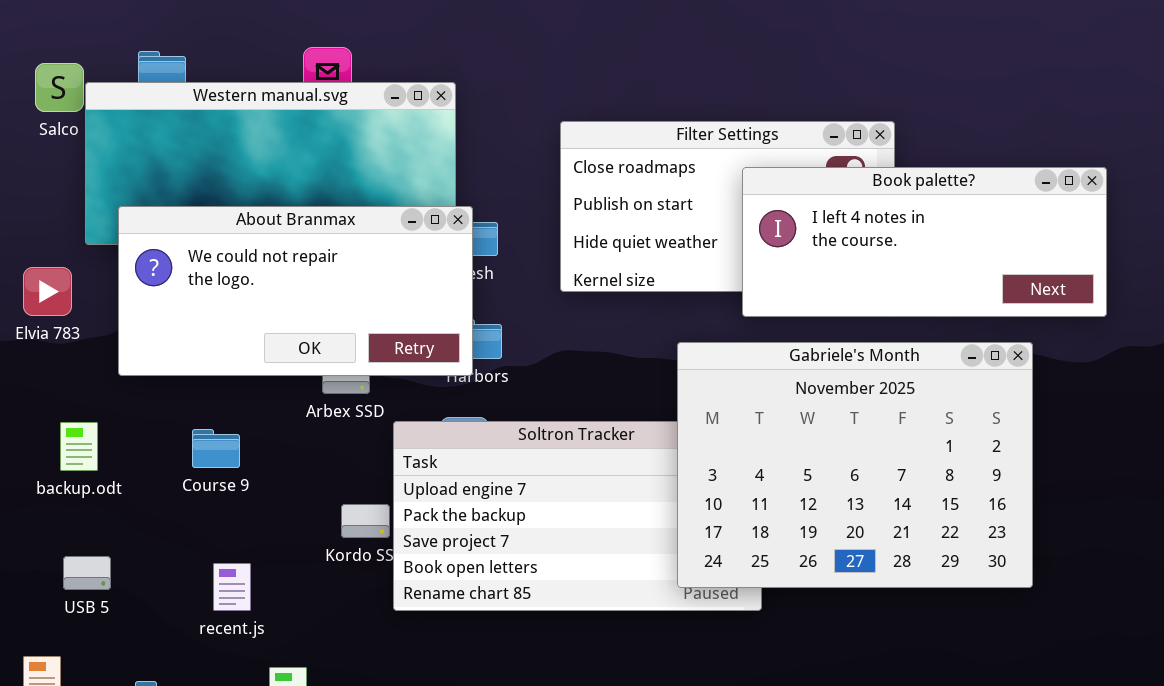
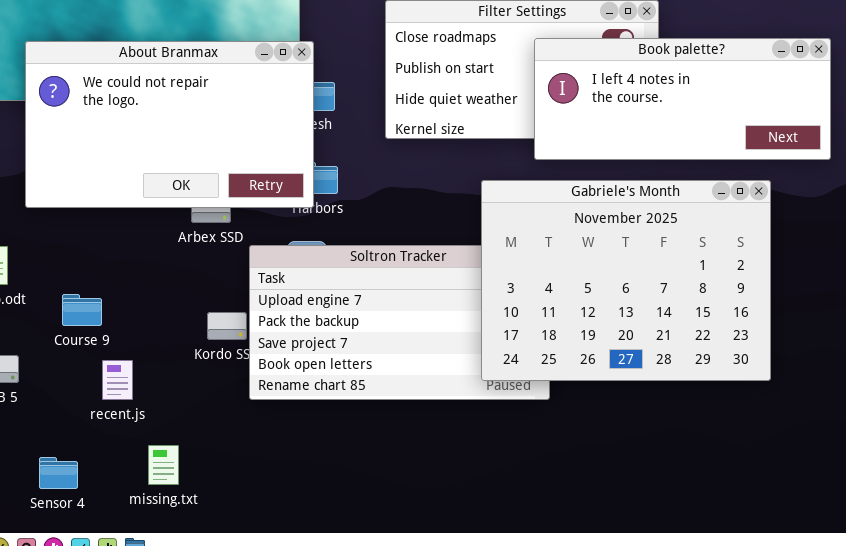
About Branmax: [118,206,473,376] -> [25,41,314,208], resized
Course 9: [192,429,240,468] -> [62,294,102,326], moved

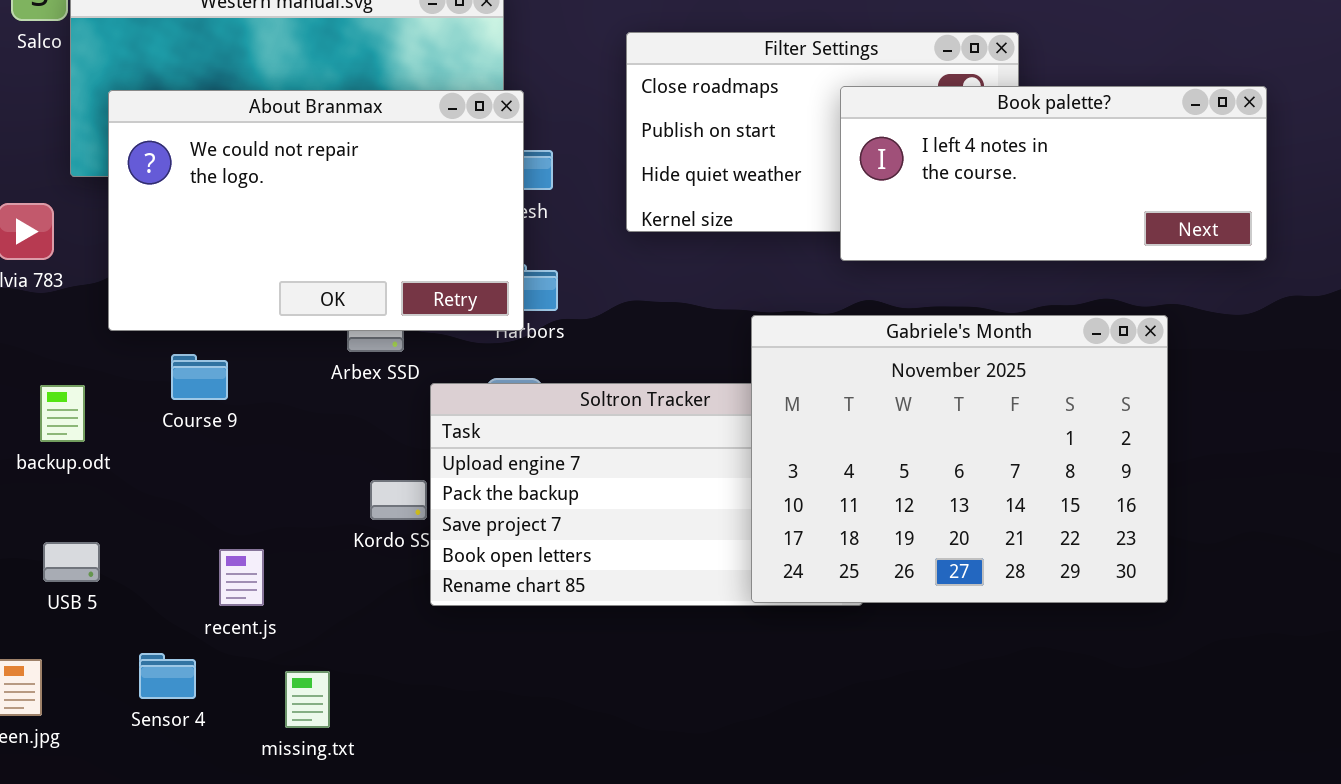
Gabriele's Month: [481,180,771,381] -> [751,315,1168,603], moved
Course 9: [62,294,102,326] -> [171,354,228,400], moved
Sensor 4: [39,457,78,489] -> [139,653,196,699], moved

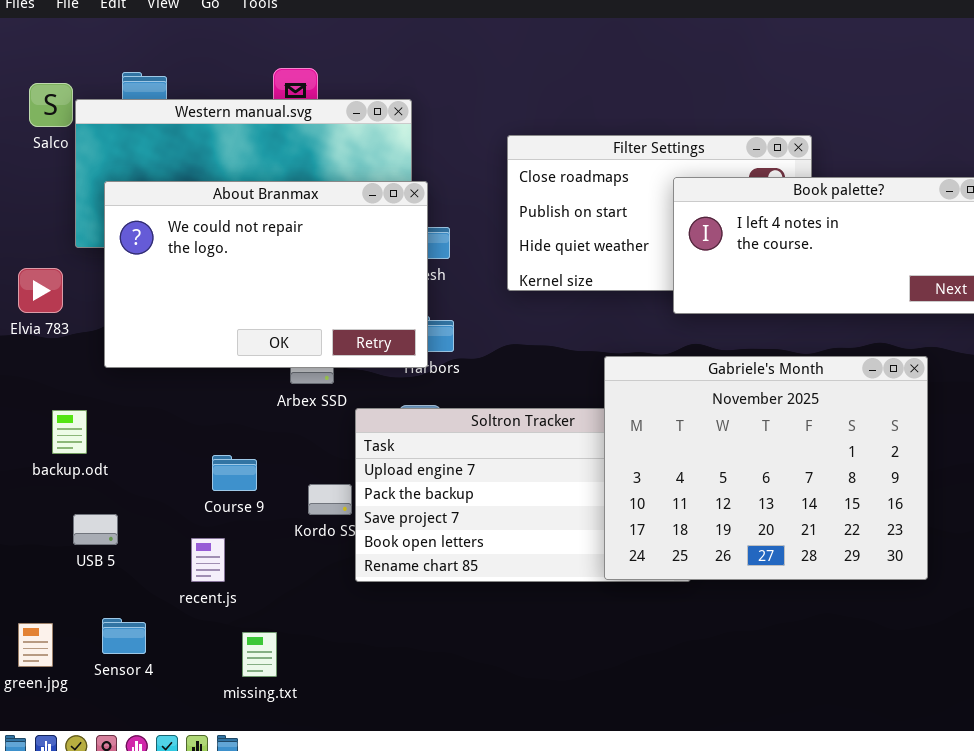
Course 9: [171,354,228,400] -> [212,455,257,491], moved
USB 5: [43,542,100,582] -> [73,514,118,545], moved
Sensor 4: [139,653,196,699] -> [102,618,146,654], moved

